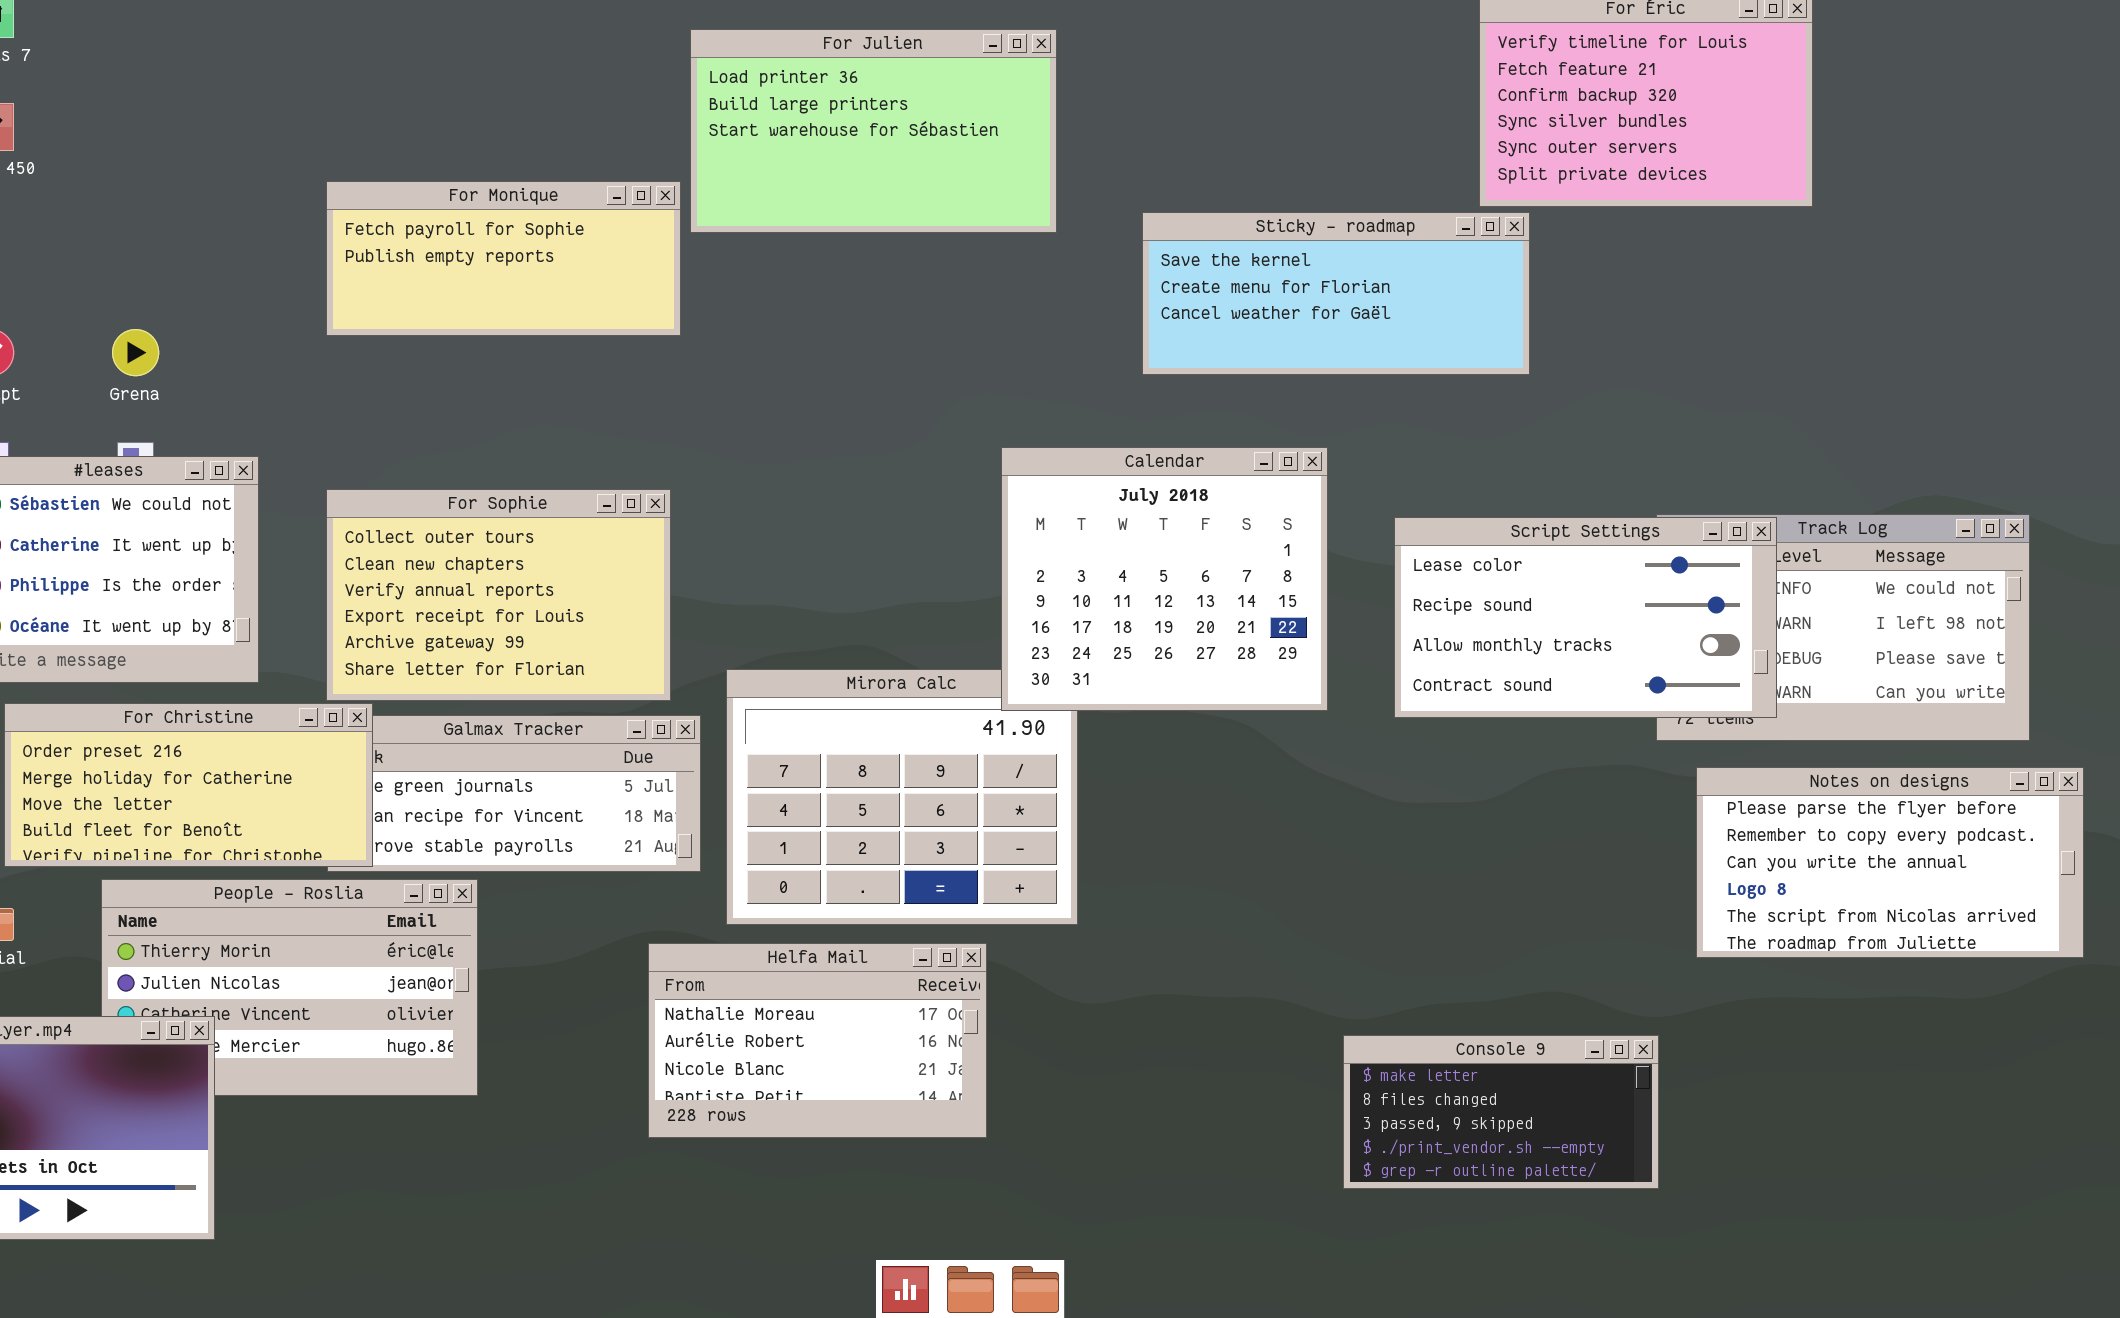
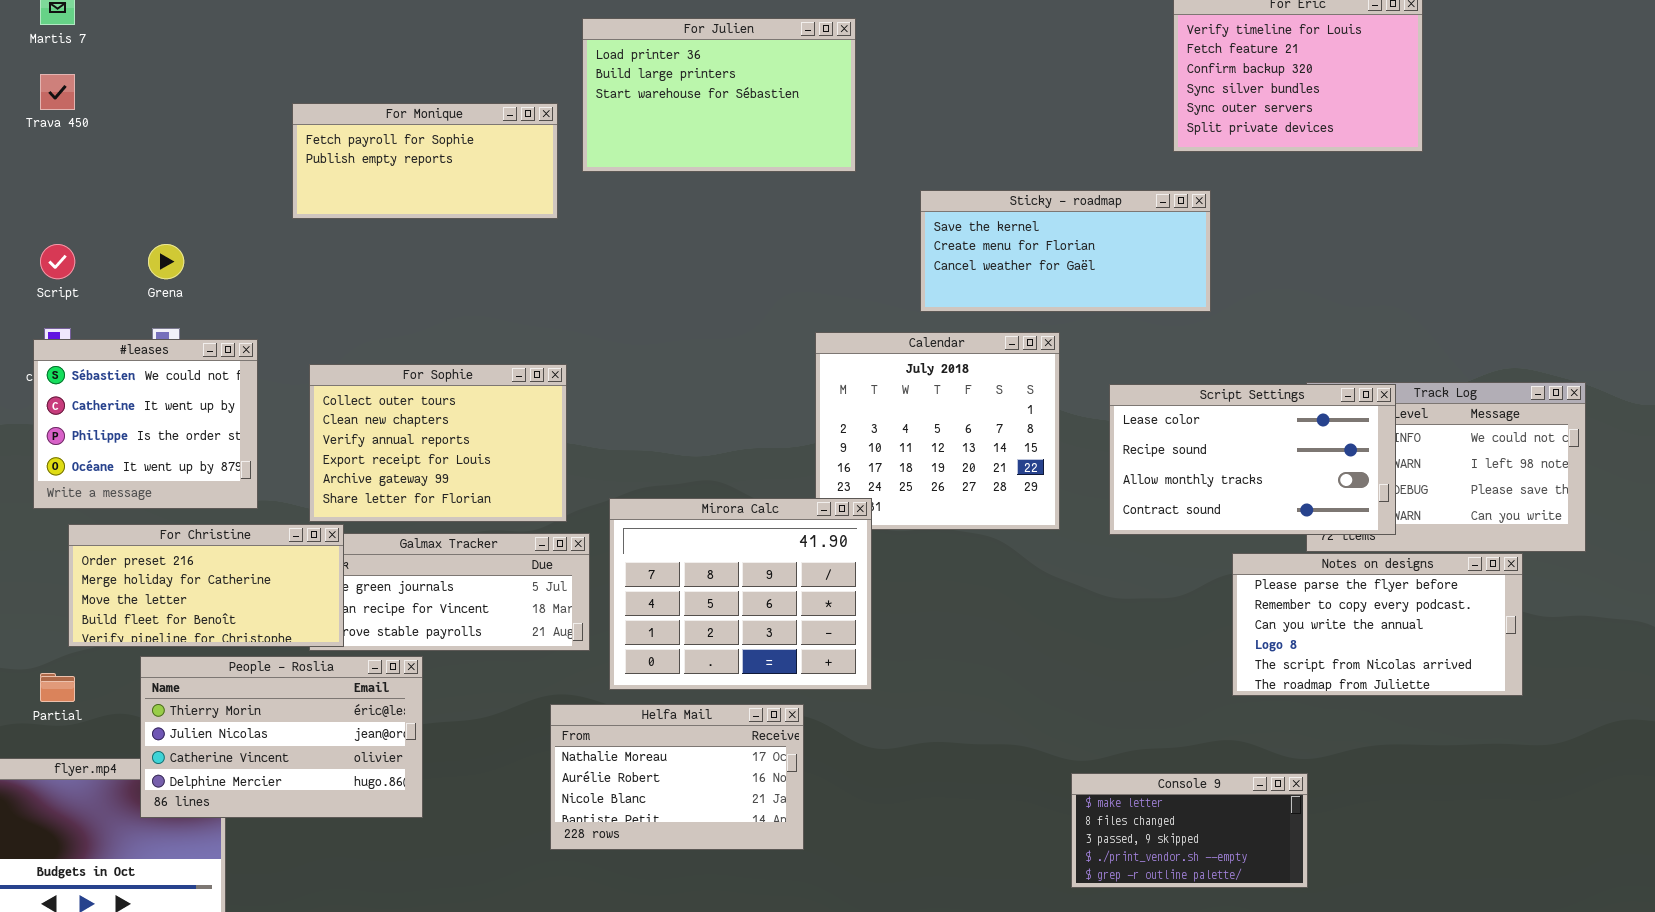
For Monique: [326,181,681,336] -> [292,103,558,219], moved
Sticky - roadmap: [1142,212,1530,375] -> [920,190,1211,312], moved
Mirora Calc: [726,669,1078,925] -> [609,498,872,690], raised
Notes on designs: [1696,767,2084,958] -> [1232,553,1523,696], moved
People - Roslia: [101,879,478,1096] -> [140,656,423,818], raised

